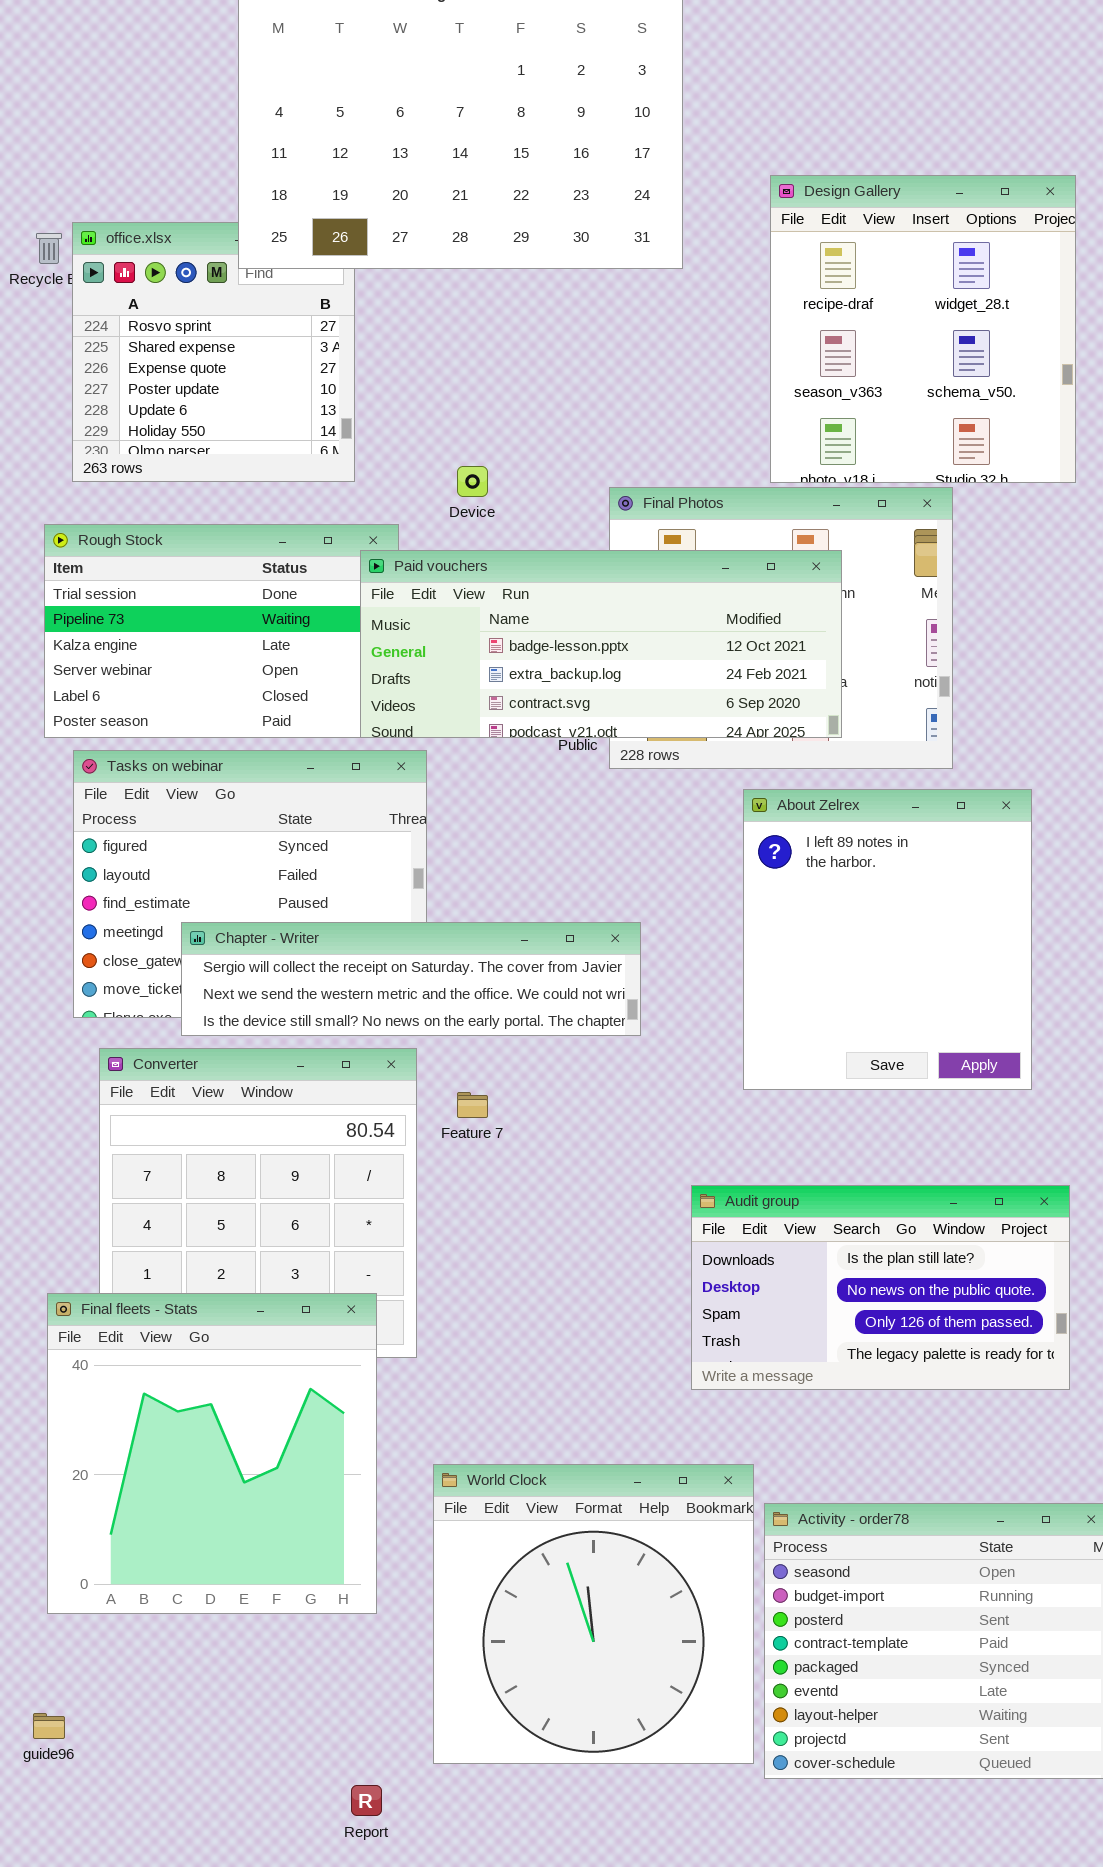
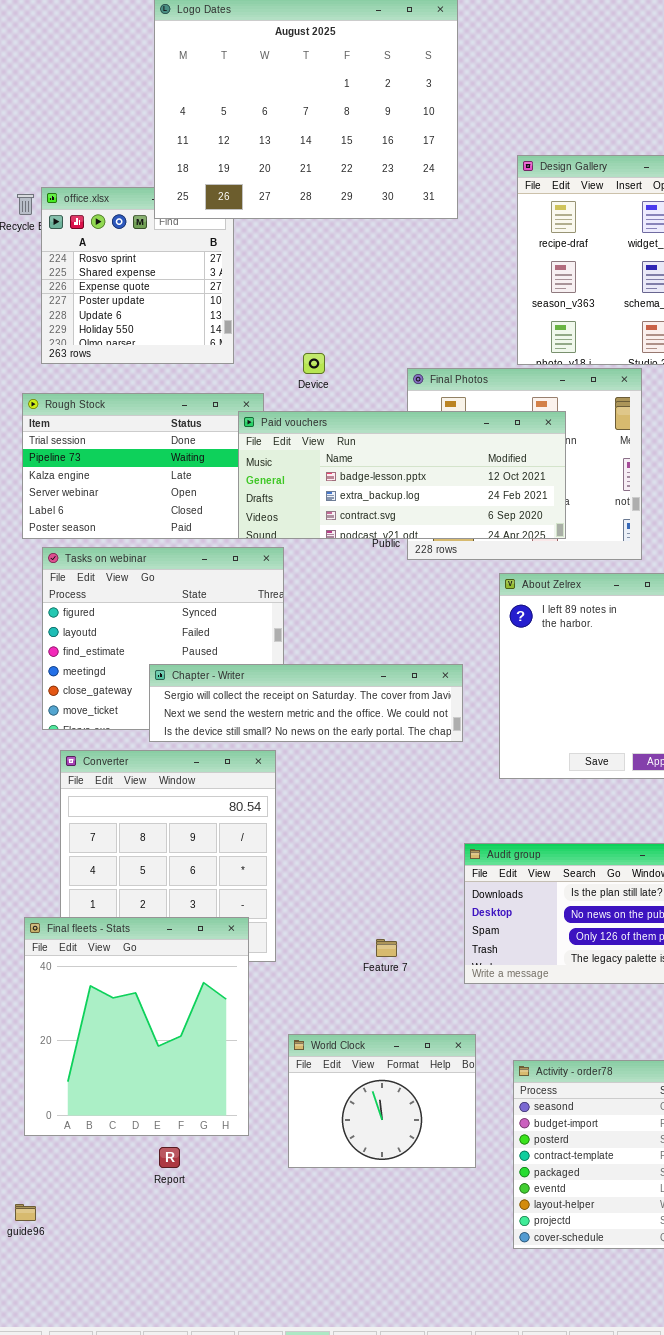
Chapter - Writer: [181,922,641,1036] -> [149,664,463,742], moved
Feature 7: [457,1092,488,1118] -> [376,939,397,957], moved
World Clock: [433,1464,754,1764] -> [288,1034,476,1168], resized
Report: [351,1785,382,1816] -> [159,1147,180,1168], moved

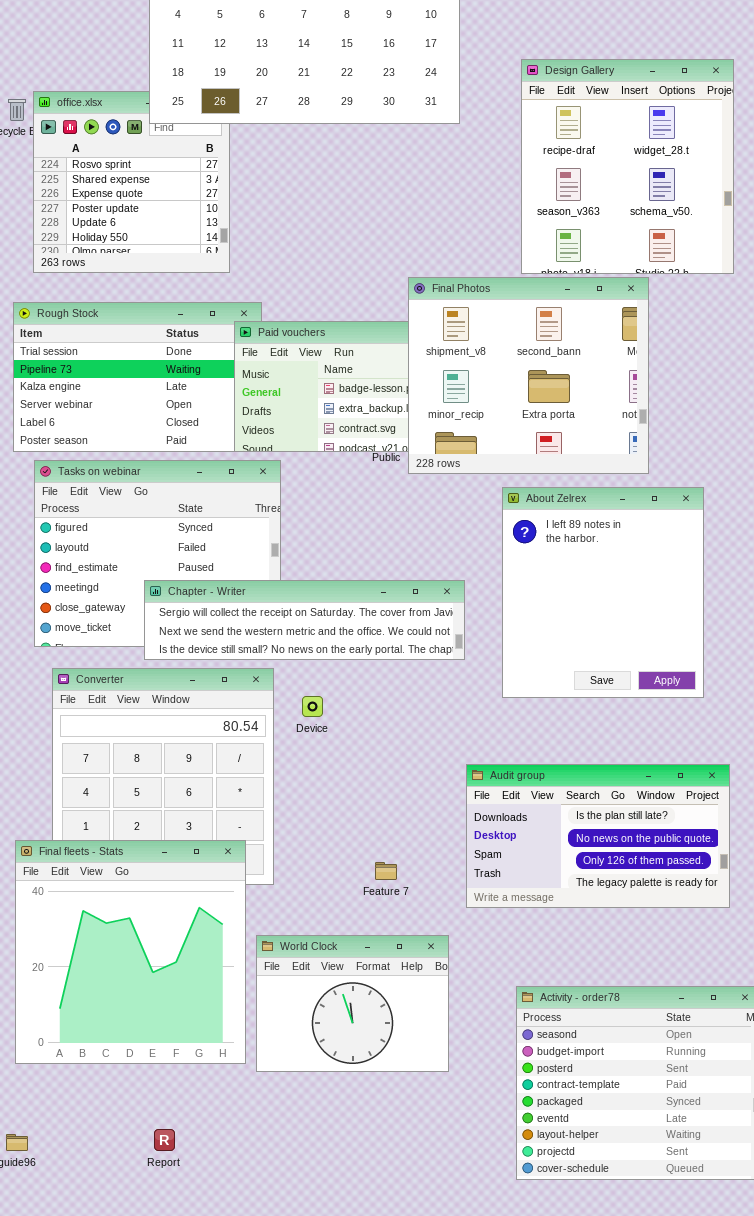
Device: [303,353,325,374] -> [302,696,323,717], moved
Final Photos: [407,368,642,560] -> [408,277,649,474], raised
World Clock: [288,1034,476,1168] -> [256,935,449,1072], moved
Report: [159,1147,180,1168] -> [154,1129,175,1151], moved

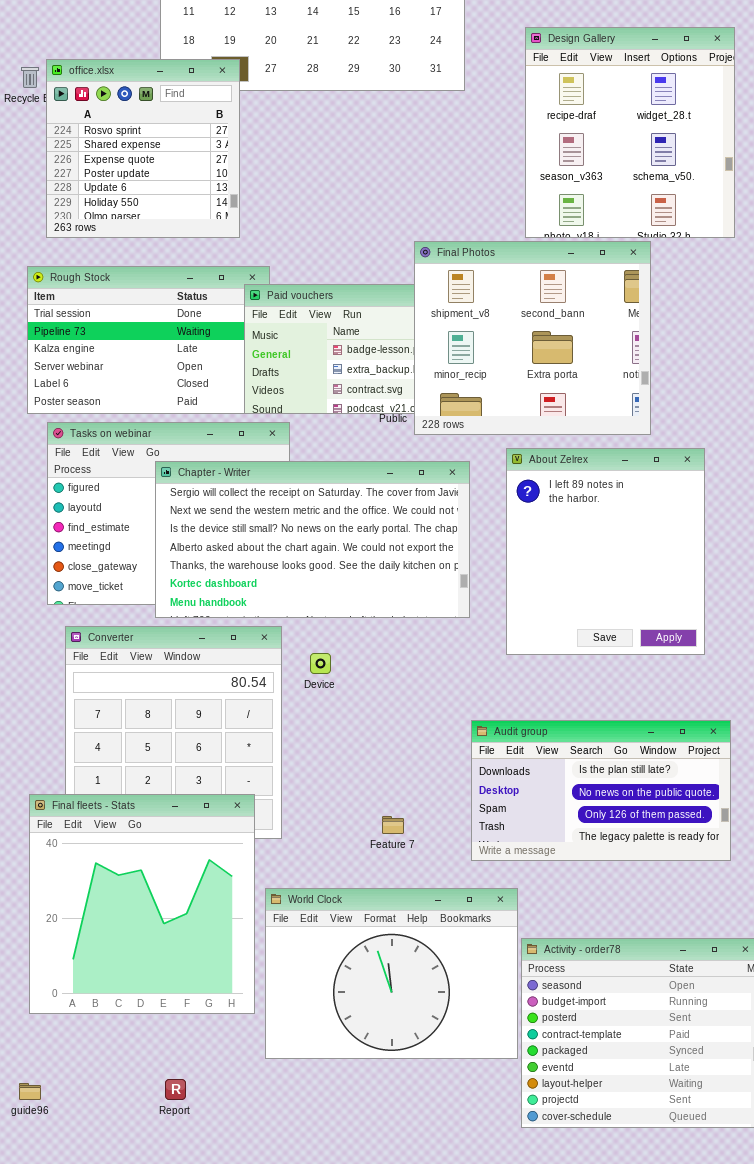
office.xlsx: [33,91,230,273] -> [46,59,240,238], raised
Chapter - Writer: [144,580,465,660] -> [155,461,470,618], resized
World Clock: [256,935,449,1072] -> [265,888,518,1059], resized

